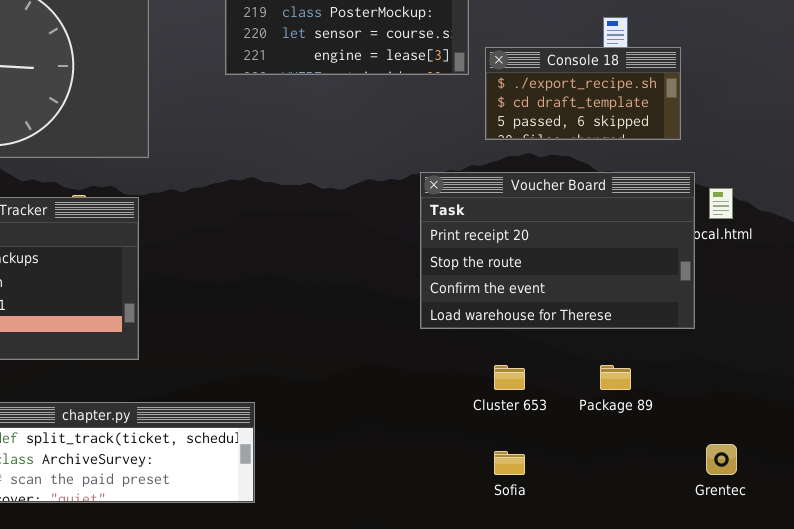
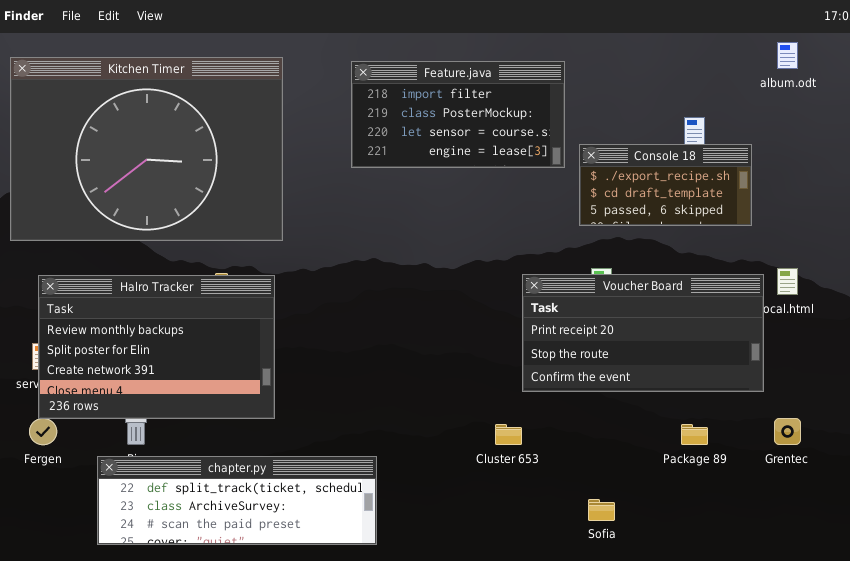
Voucher Board: [420,172,695,329] -> [522,274,764,392], resized
Cluster 653: [494,365,525,390] -> [495,424,522,445], moved
Grentec: [706,444,737,475] -> [774,418,801,445], moved

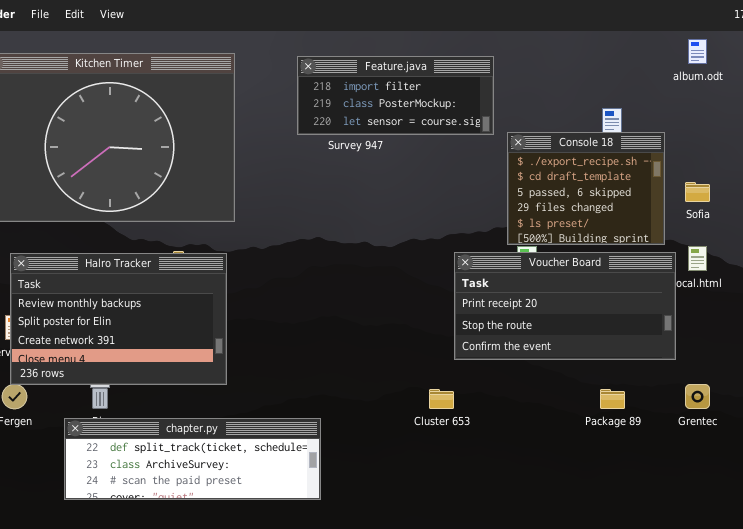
Feature.java: [351,61,565,168] -> [297,56,494,135], resized
Console 18: [579,144,752,226] -> [507,132,665,245], resized
Sofia: [588,499,615,521] -> [685,182,710,202], moved

